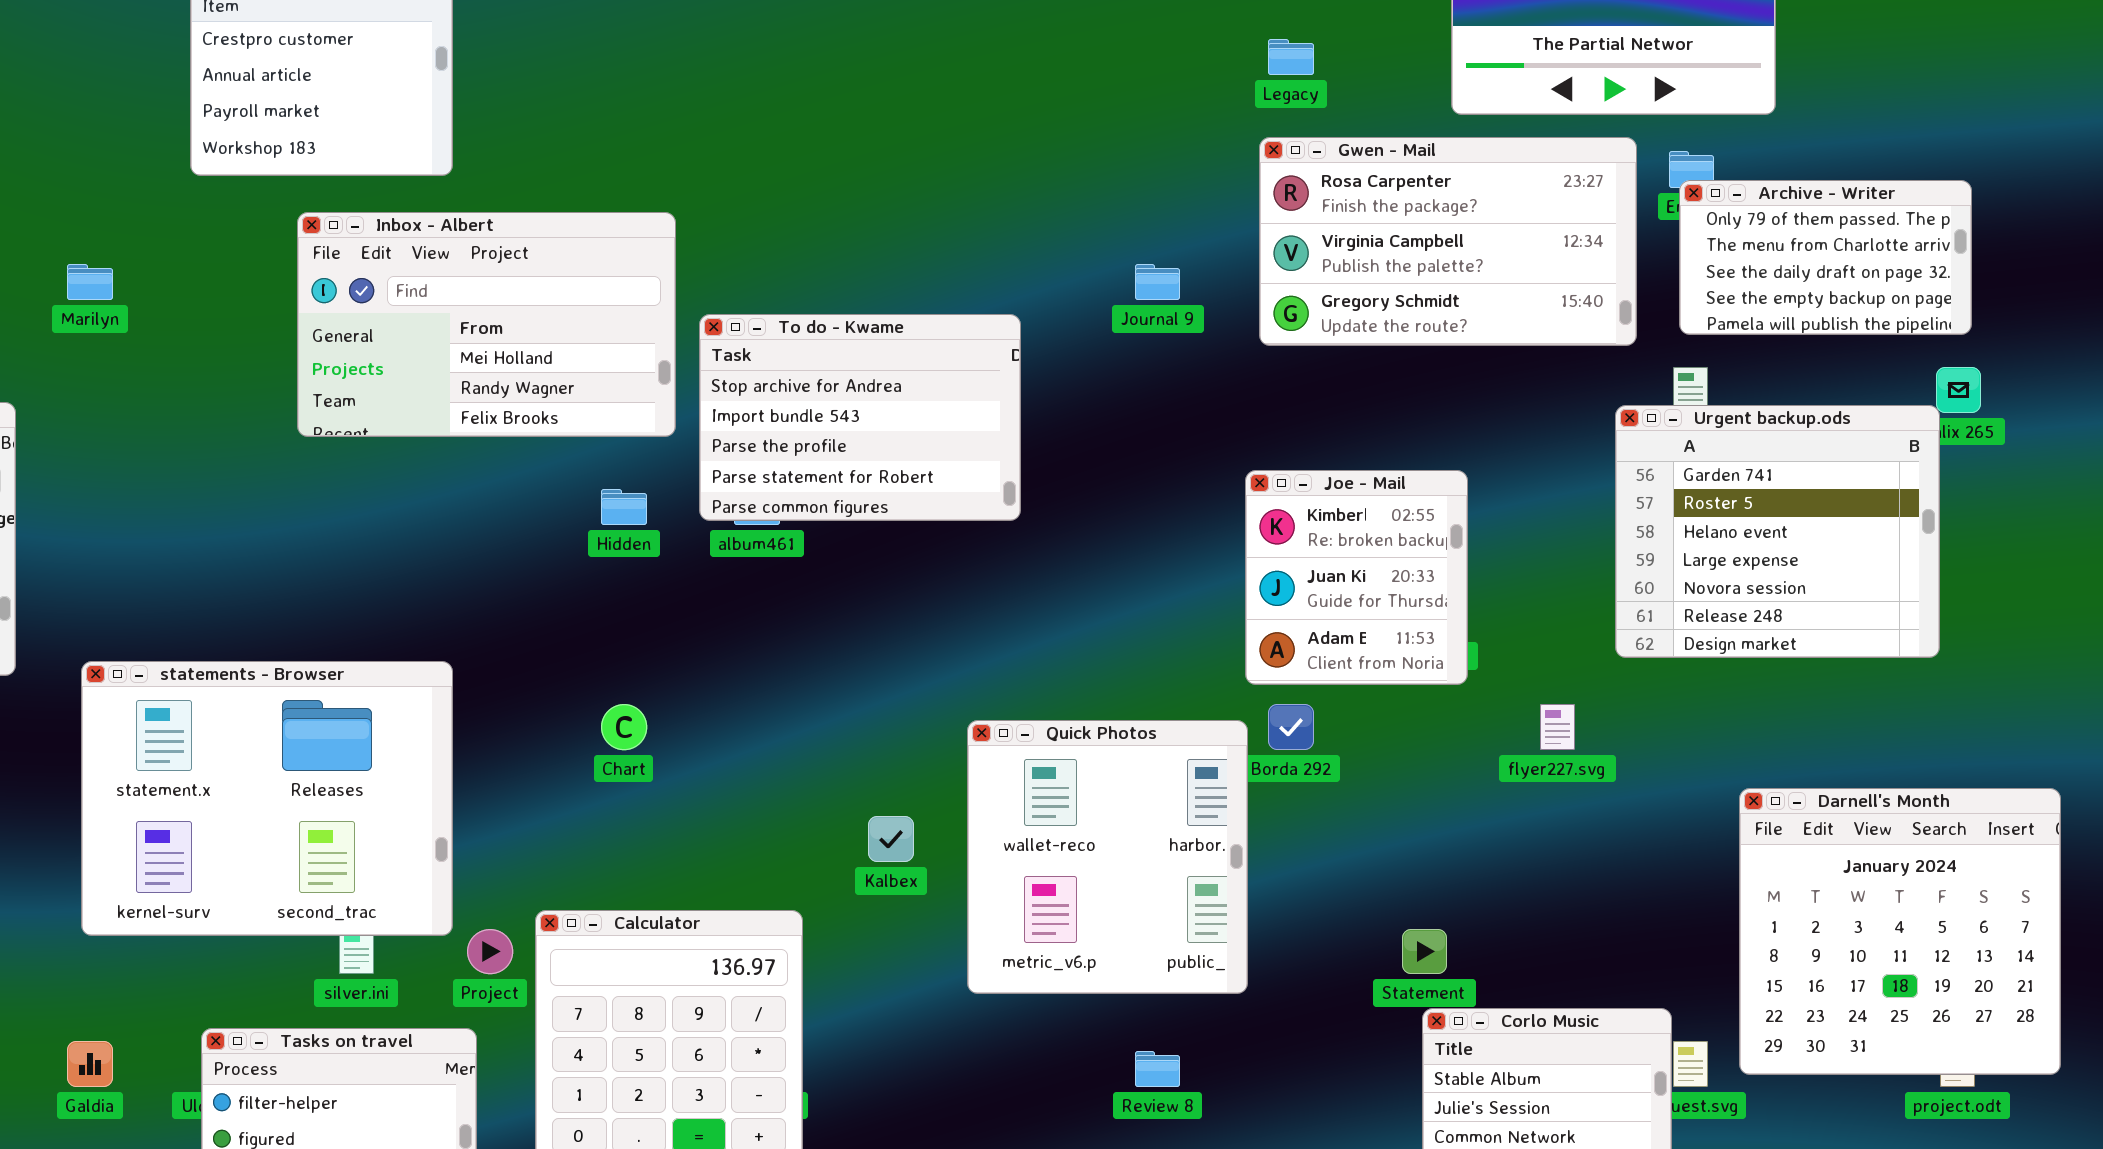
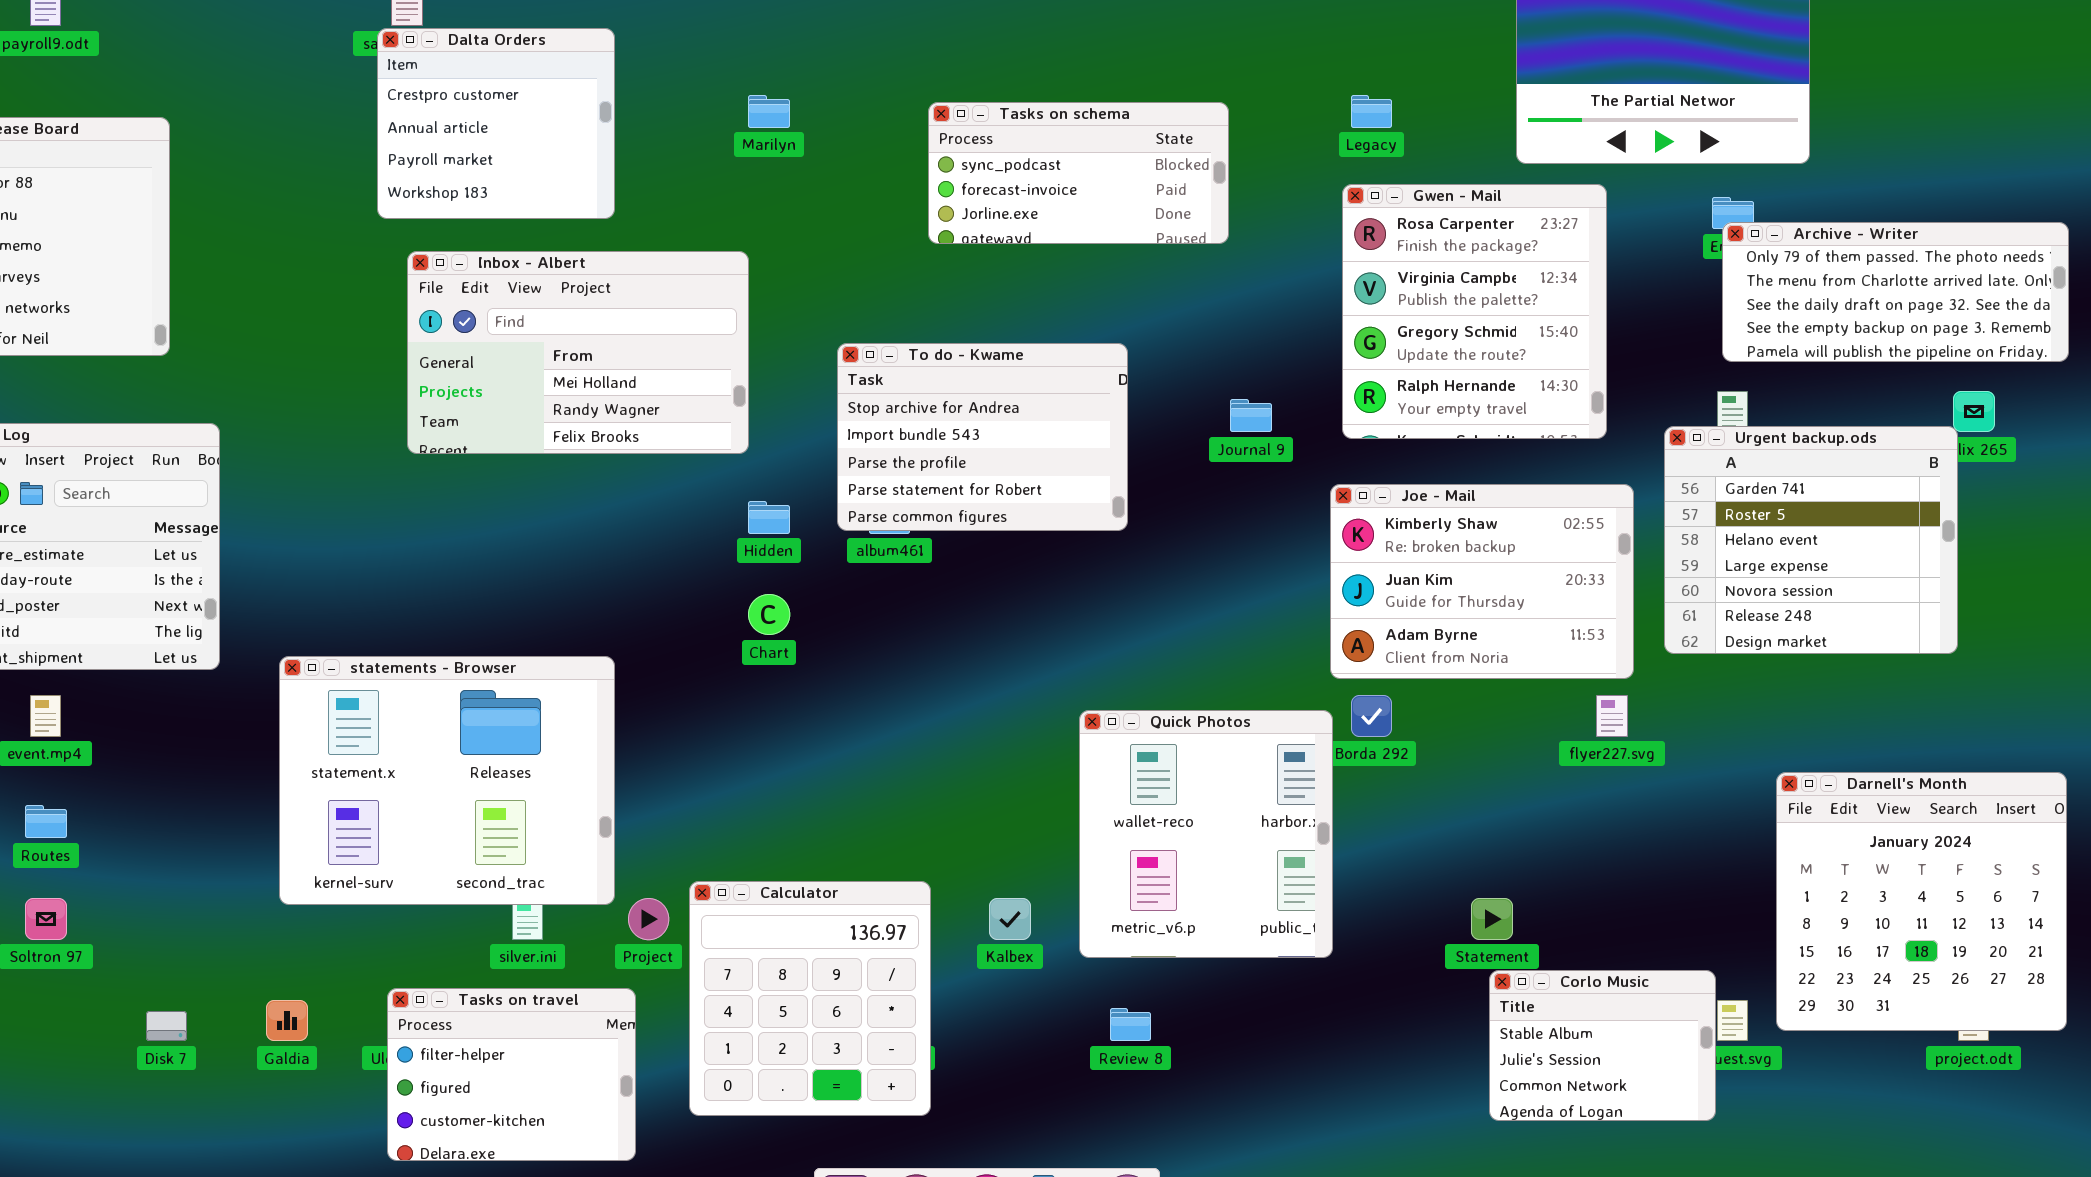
Tasks on schema: none -> [928,102,1229,244], opened
Gwen - Mail: [1259,137,1637,346] -> [1342,184,1607,439], resized
Archive - Writer: [1679,180,1972,335] -> [1722,222,2069,362], resized
Inbox - Albert: [297,212,676,437] -> [407,251,749,454], moved
Marilyn: [67,264,113,300] -> [748,95,790,128], moved
Journal 9: [1135,264,1180,300] -> [1230,399,1272,432], moved
Joe - Mail: [1245,470,1468,685] -> [1330,484,1634,679], resized
Chart: [601,704,647,750] -> [748,594,790,635], moved
Kalbex: [868,816,914,862] -> [989,898,1031,940], moved
Review 8: [1135,1051,1180,1087] -> [1110,1008,1151,1041], moved

